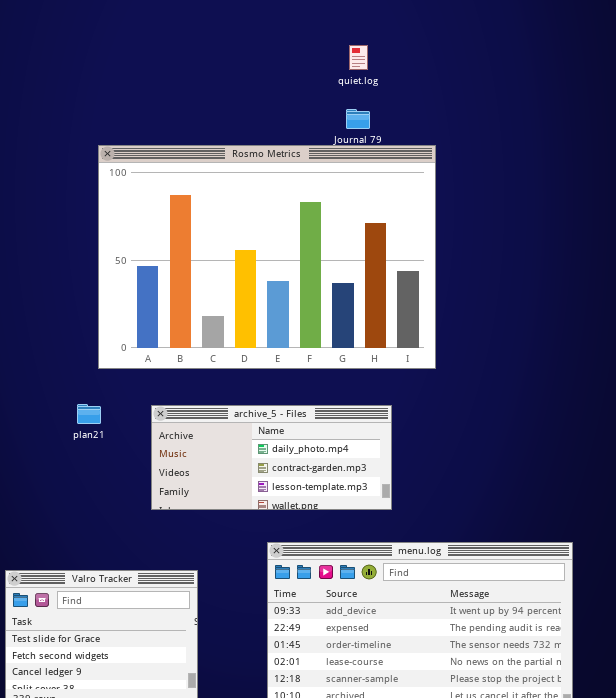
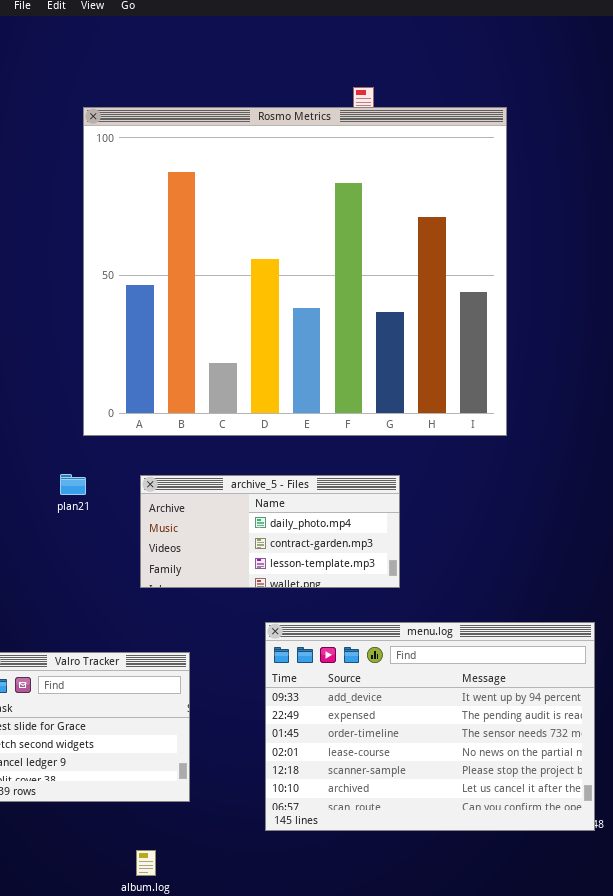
Rosmo Metrics: [98,145,436,369] -> [83,107,507,436], resized

